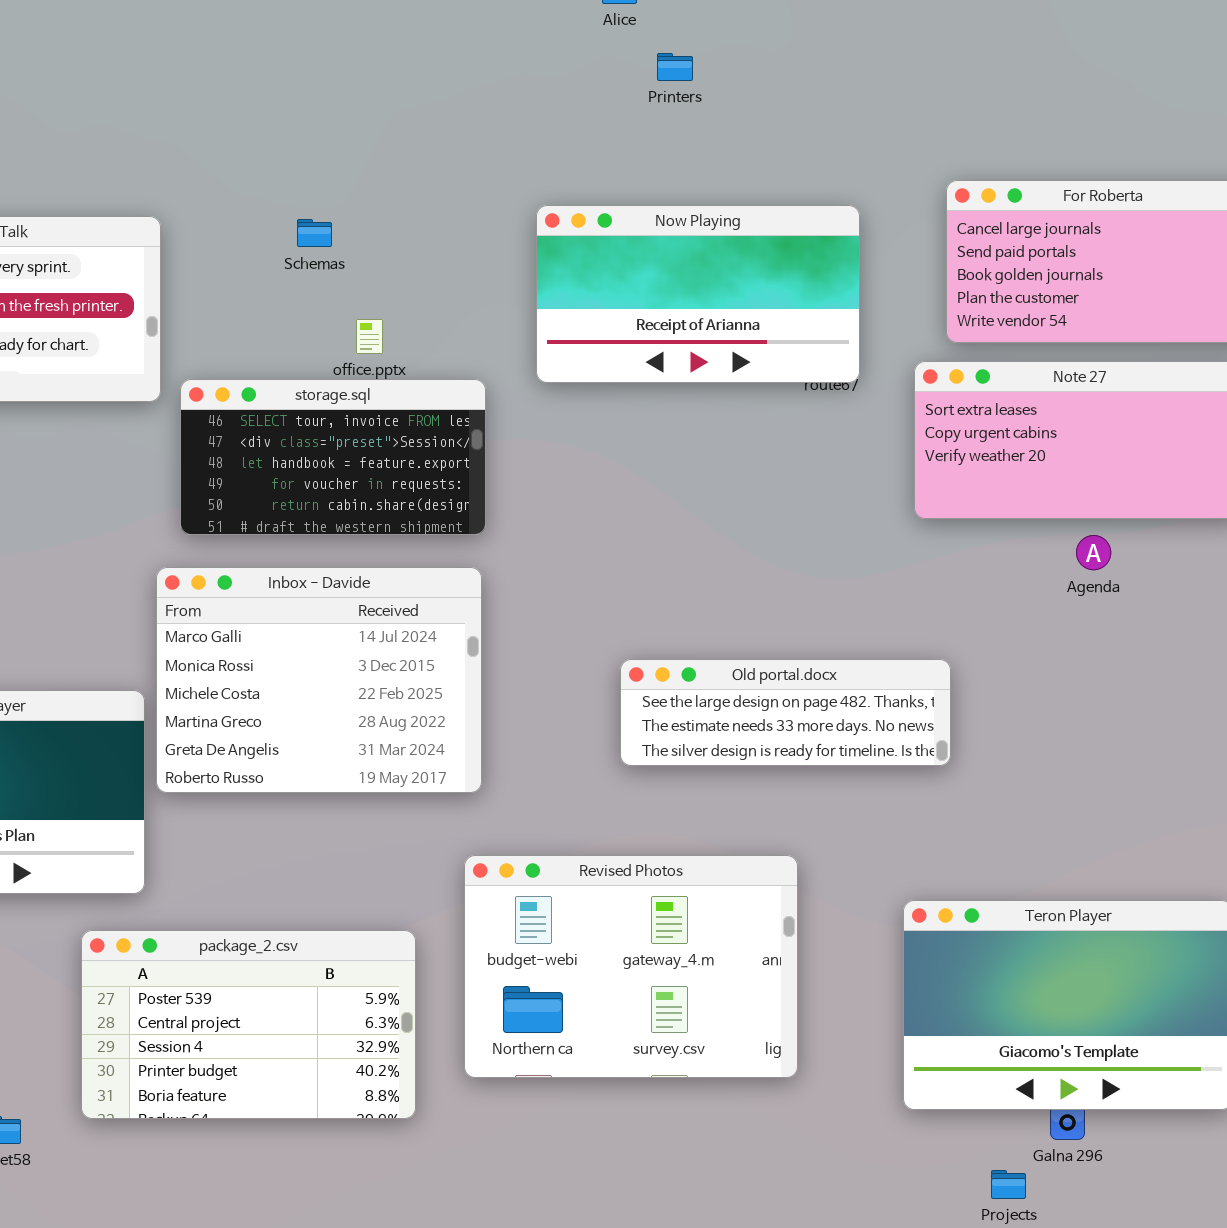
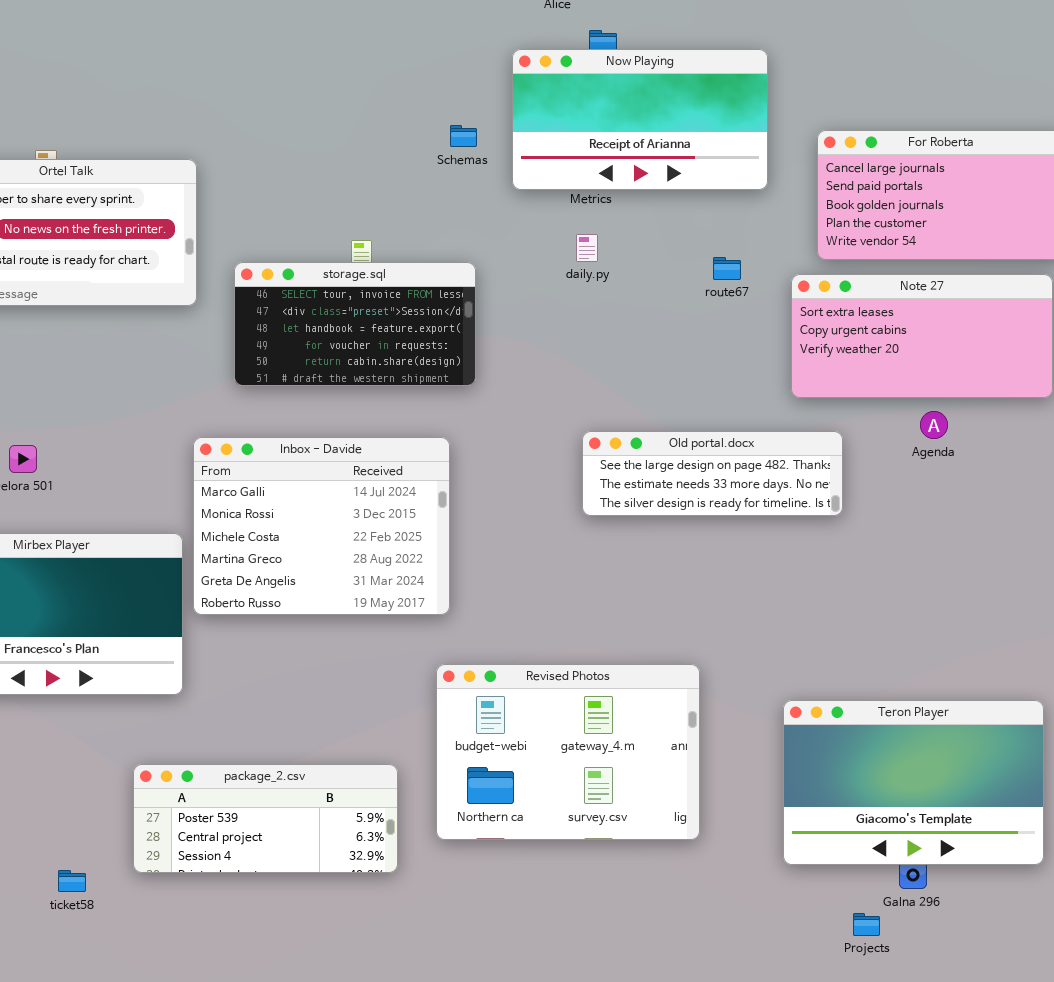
Now Playing: [536,205,860,383] -> [512,49,768,190], moved
Schemas: [297,219,332,247] -> [450,125,477,147], moved
storage.sql: [180,379,486,535] -> [234,262,476,386], moved
Old portal.docx: [620,659,951,766] -> [582,431,843,516], moved
package_2.csv: [81,930,416,1119] -> [133,764,398,873], resized

